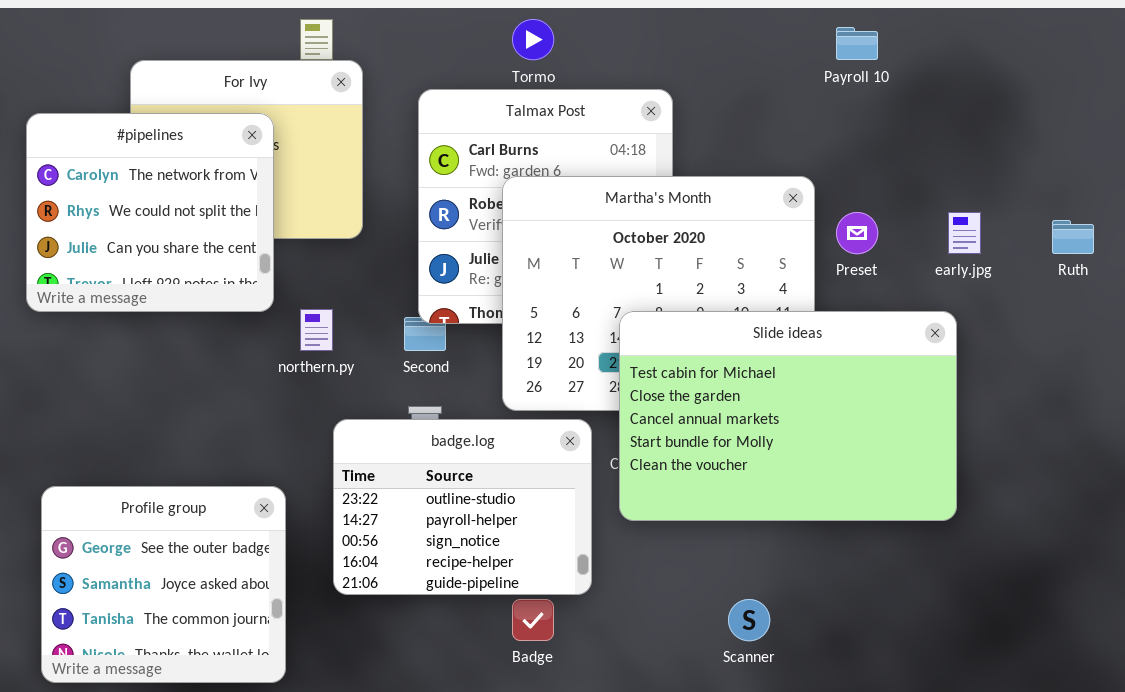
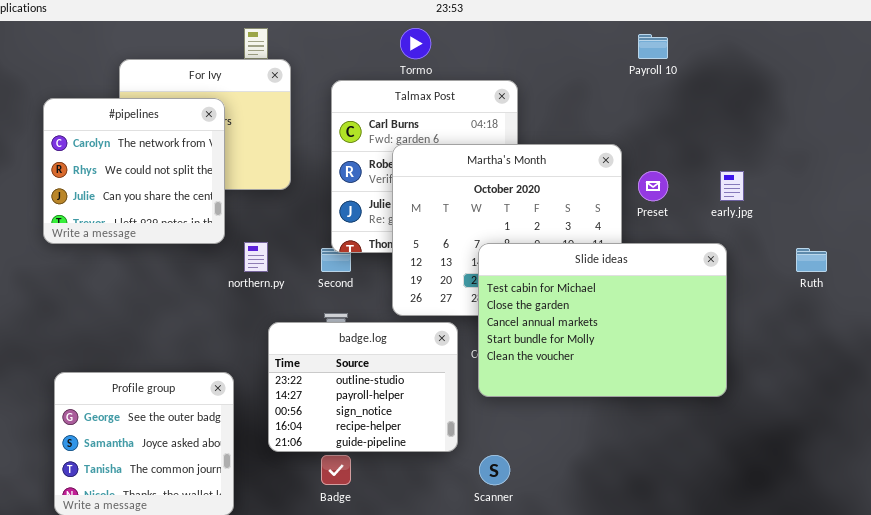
Ruth: [1052,220,1094,254] -> [796,248,827,272], moved
Badge: [512,599,554,641] -> [321,455,351,485], moved
Scanner: [728,599,770,641] -> [479,455,510,485], moved

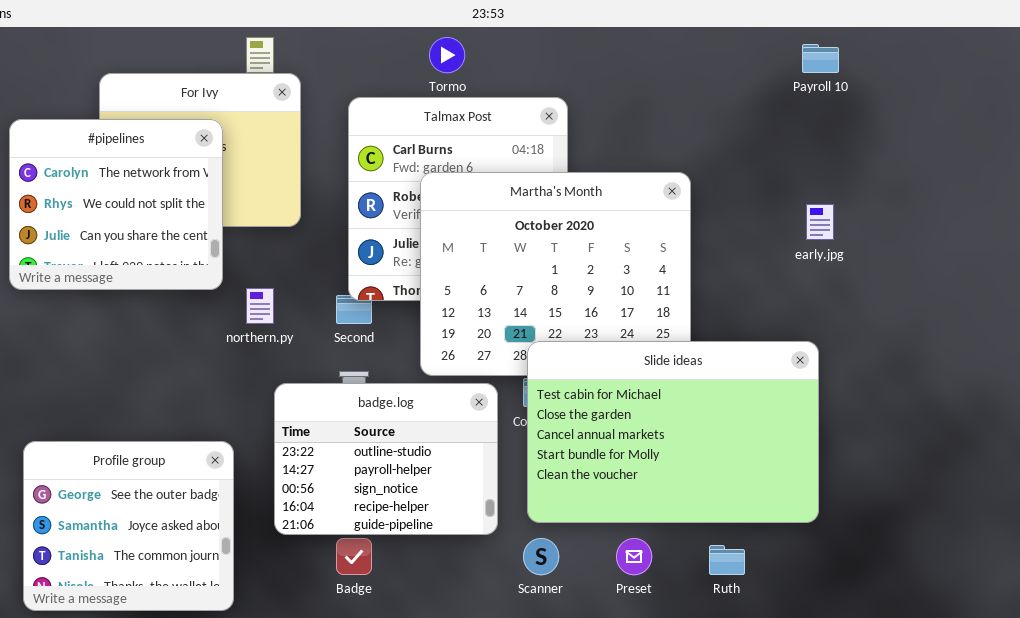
Payroll 10: [638,34,668,59] -> [802,44,839,73], moved
Preset: [638,171,668,201] -> [616,538,652,575], moved
Slide ideas: [478,243,727,397] -> [527,341,819,523], moved
Ruth: [796,248,827,272] -> [709,545,745,575], moved

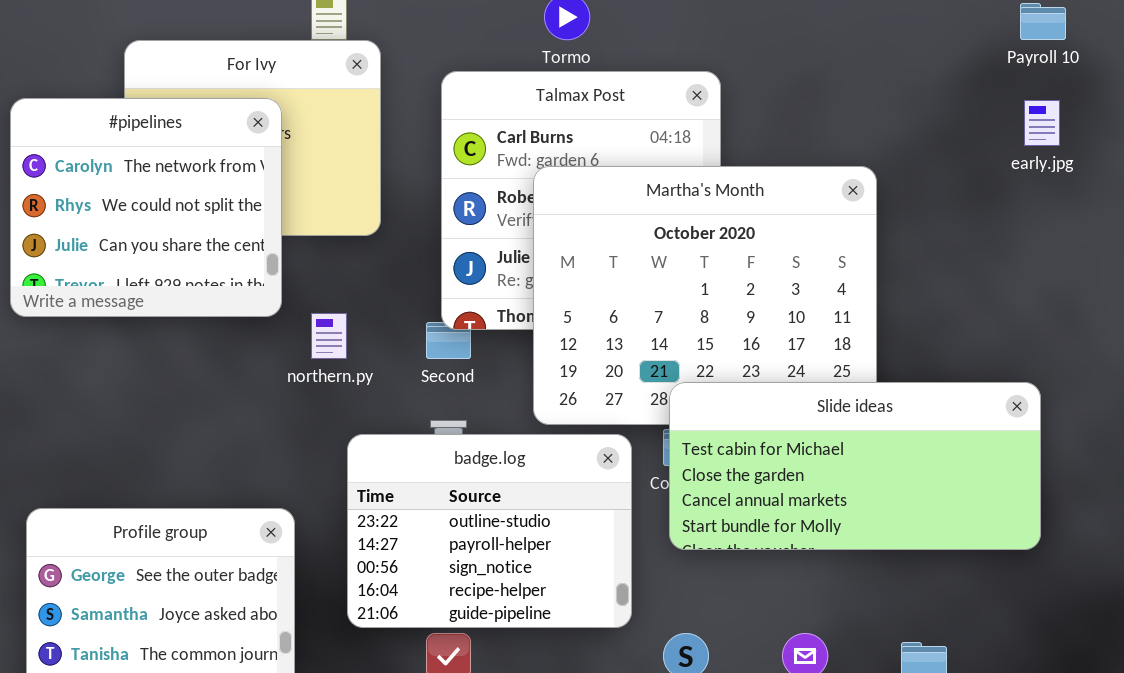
early.jpg: [806,204,834,240] -> [1024,100,1060,146], moved
Slide ideas: [527,341,819,523] -> [669,382,1041,550], resized

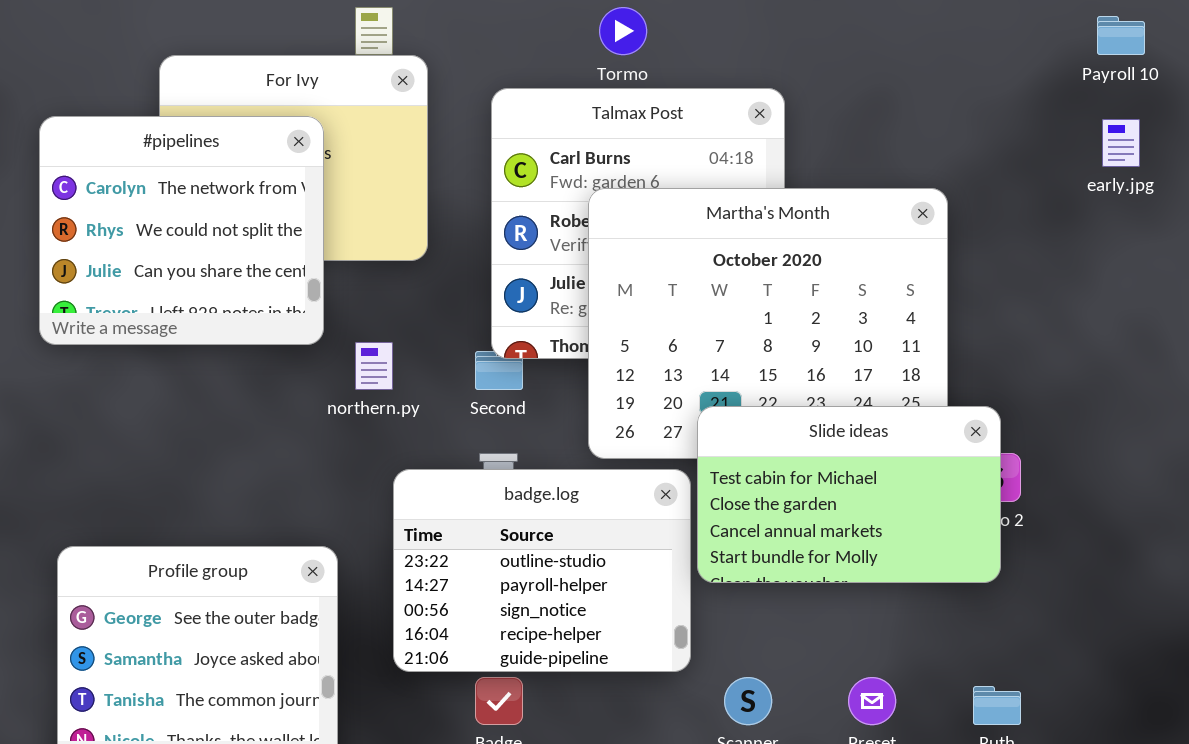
Slide ideas: [669,382,1041,550] -> [697,406,1001,583], moved, resized

